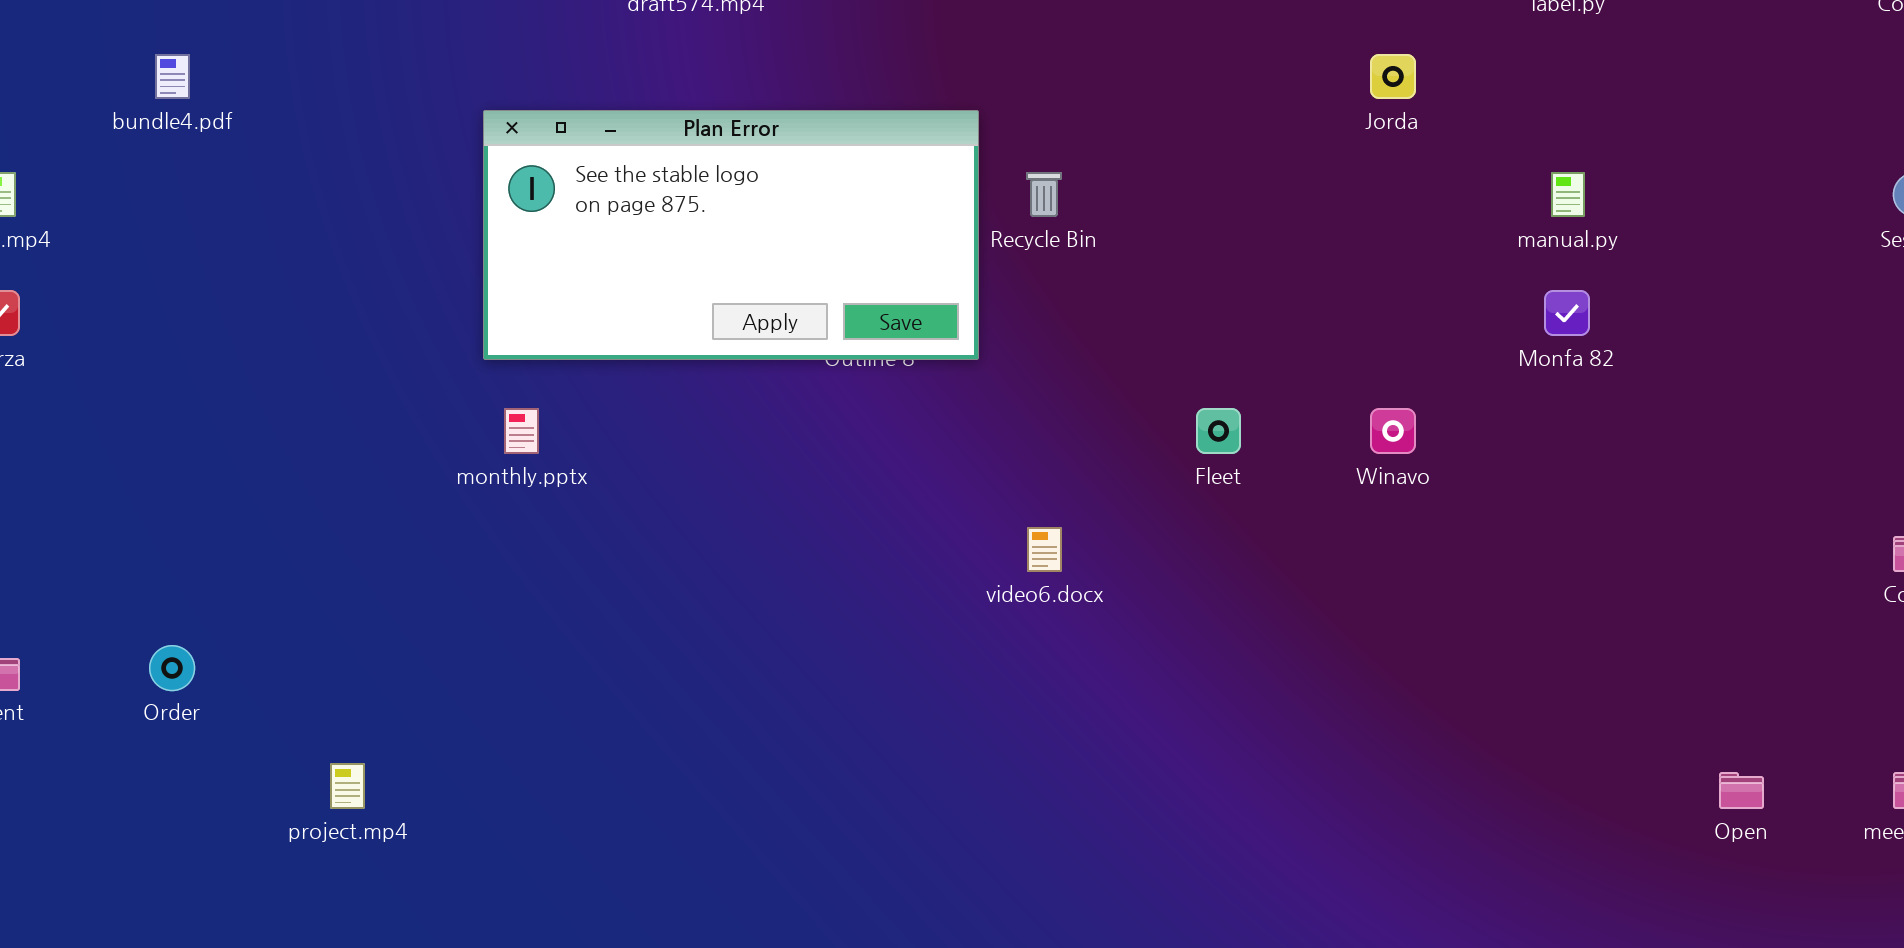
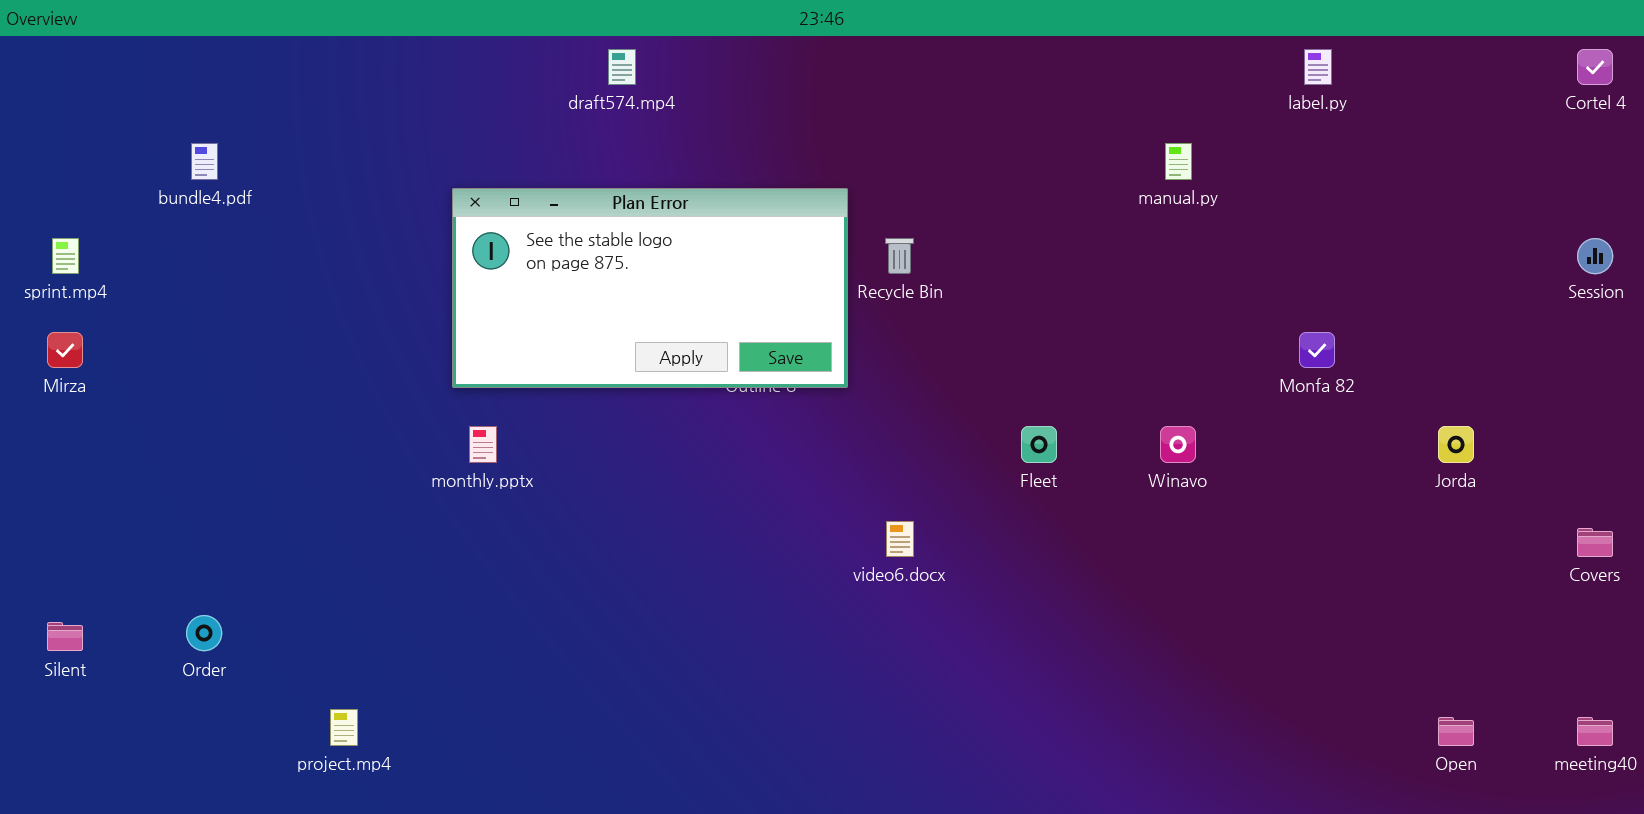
Jorda: [1370,54,1416,99] -> [1438,426,1474,463], moved
manual.py: [1551,172,1585,217] -> [1165,143,1192,180], moved

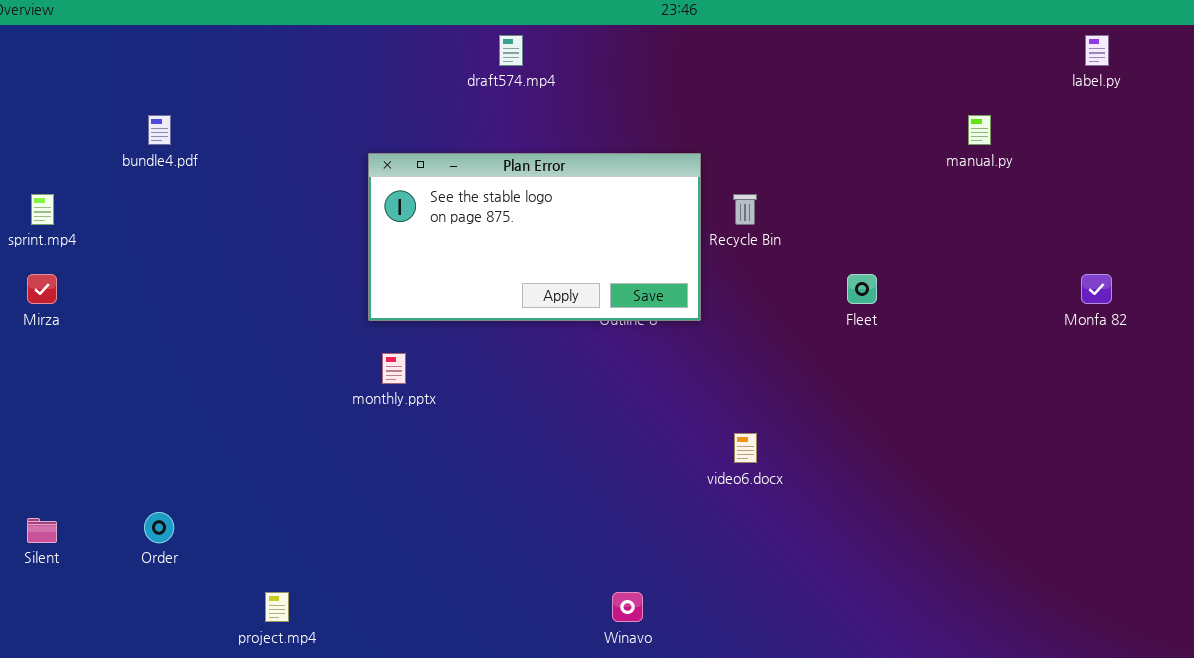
Fleet: [1021,426,1057,463] -> [847,274,877,304], moved
Winavo: [1160,426,1196,463] -> [612,592,643,622], moved

